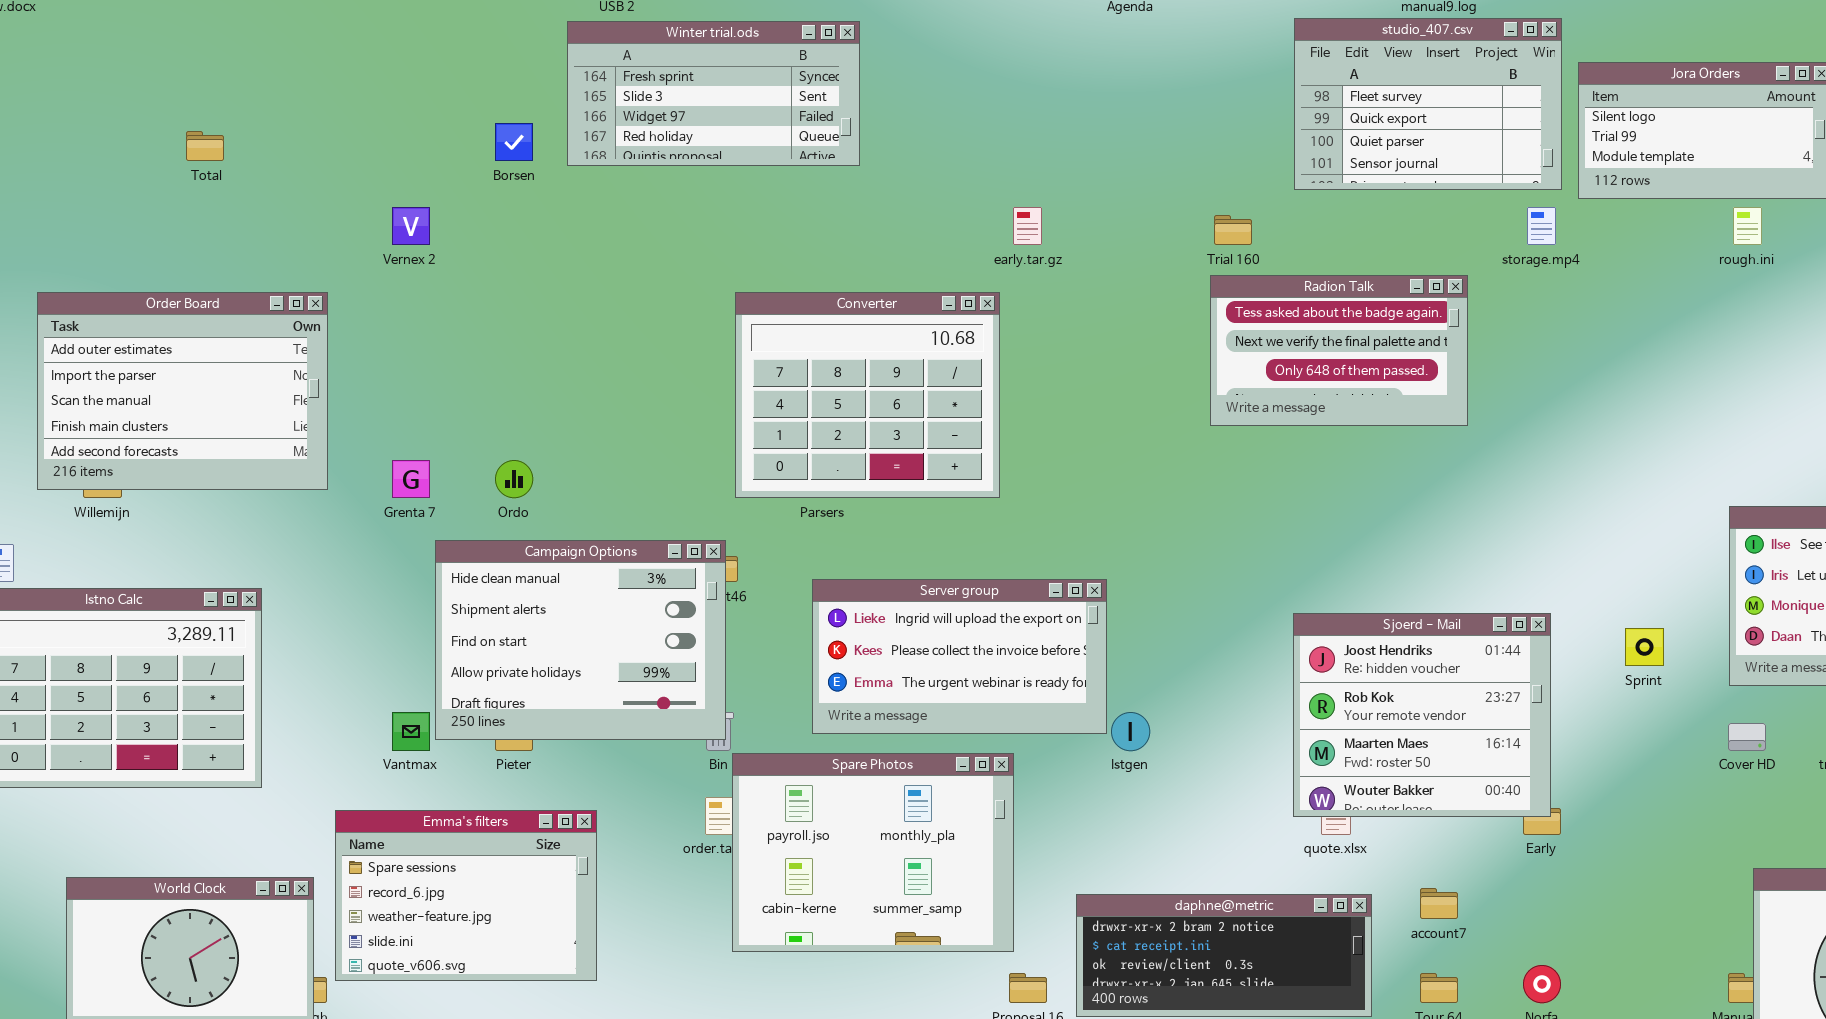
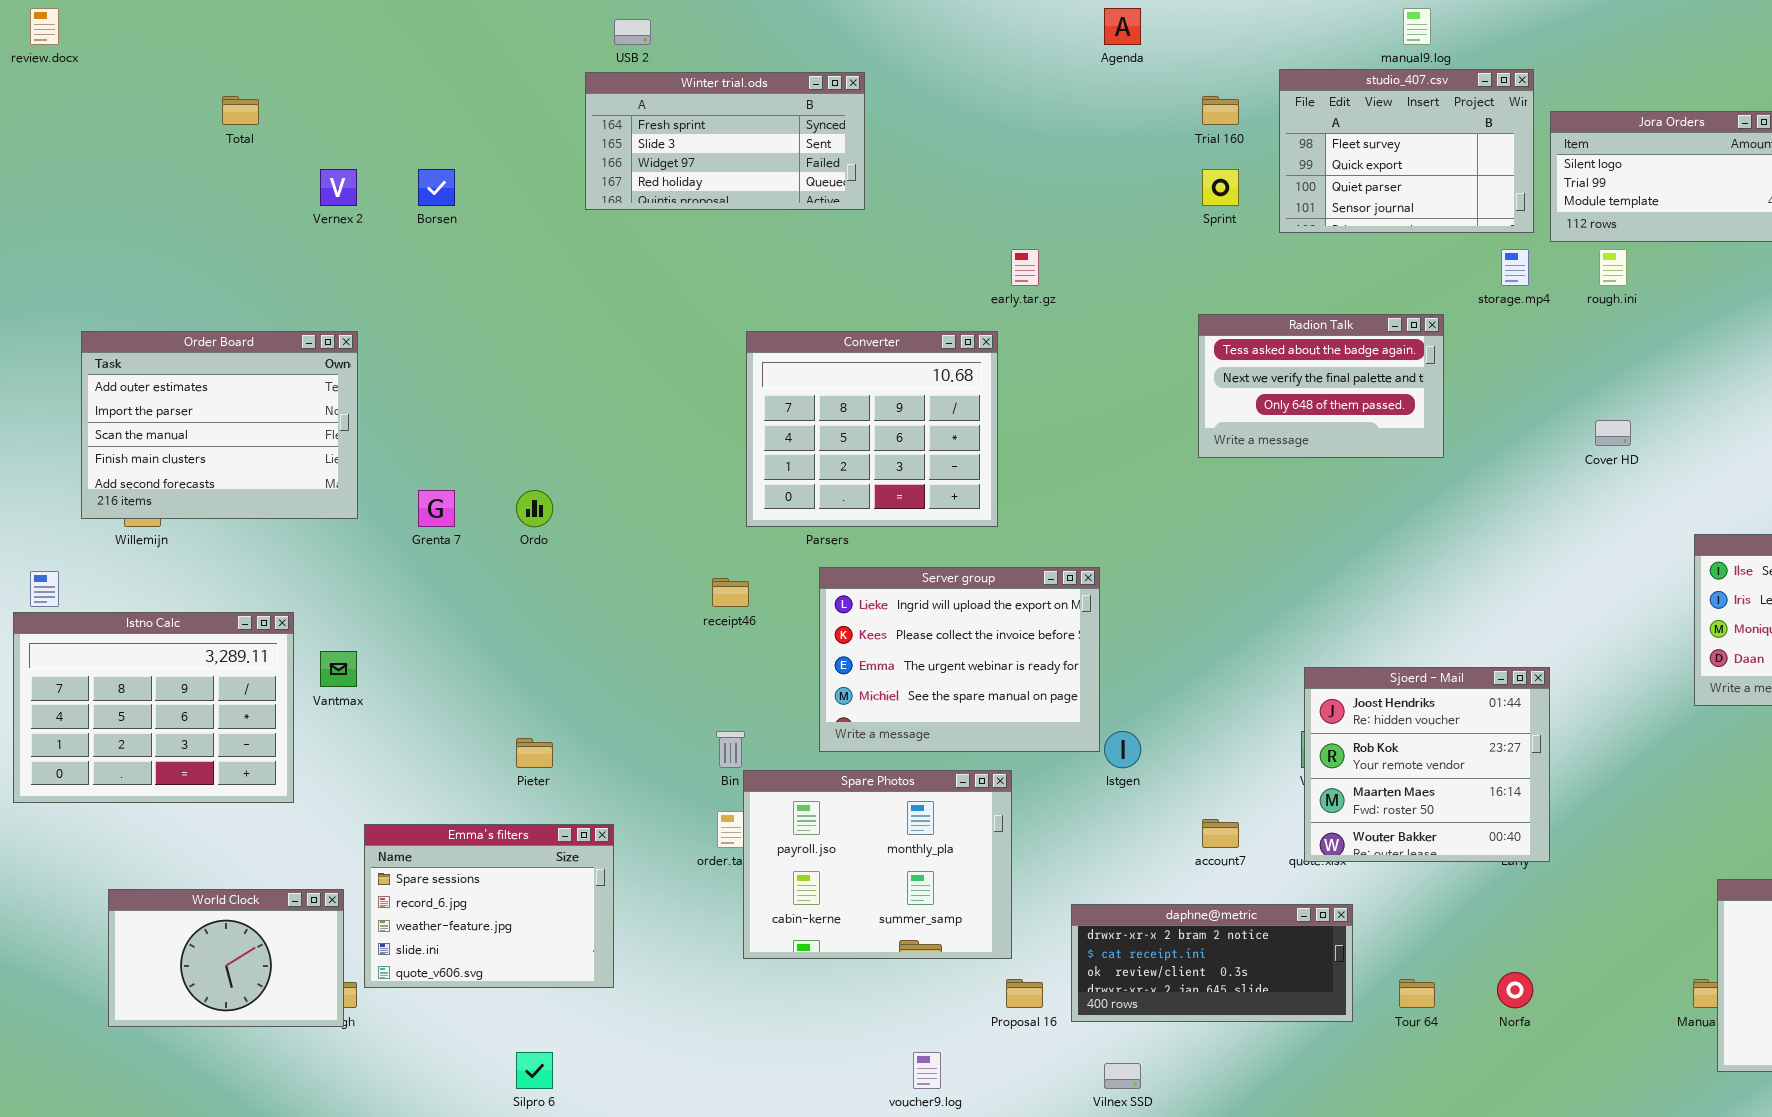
Borsen: [495,123,533,161] -> [418,169,455,206], moved
Total: [186,131,224,161] -> [222,96,259,125], moved
Vernex 2: [392,207,430,245] -> [320,169,357,206], moved
rough.ini: [1733,207,1762,245] -> [1599,249,1627,286], moved
Trial 160: [1214,215,1252,245] -> [1202,96,1239,125], moved
Campaign Options: [435,540,726,740] -> none, closed
Server group: [812,579,1107,734] -> [819,567,1100,752], resized
Sjoerd - Mail: [1293,613,1551,817] -> [1304,667,1550,862], moved
Sprint: [1625,628,1664,666] -> [1202,169,1239,206], moved
Vantmax: [392,712,430,751] -> [320,651,357,687], moved
Cover HD: [1728,723,1766,751] -> [1595,420,1631,446], moved
account7: [1420,888,1458,919] -> [1202,819,1239,848], moved

